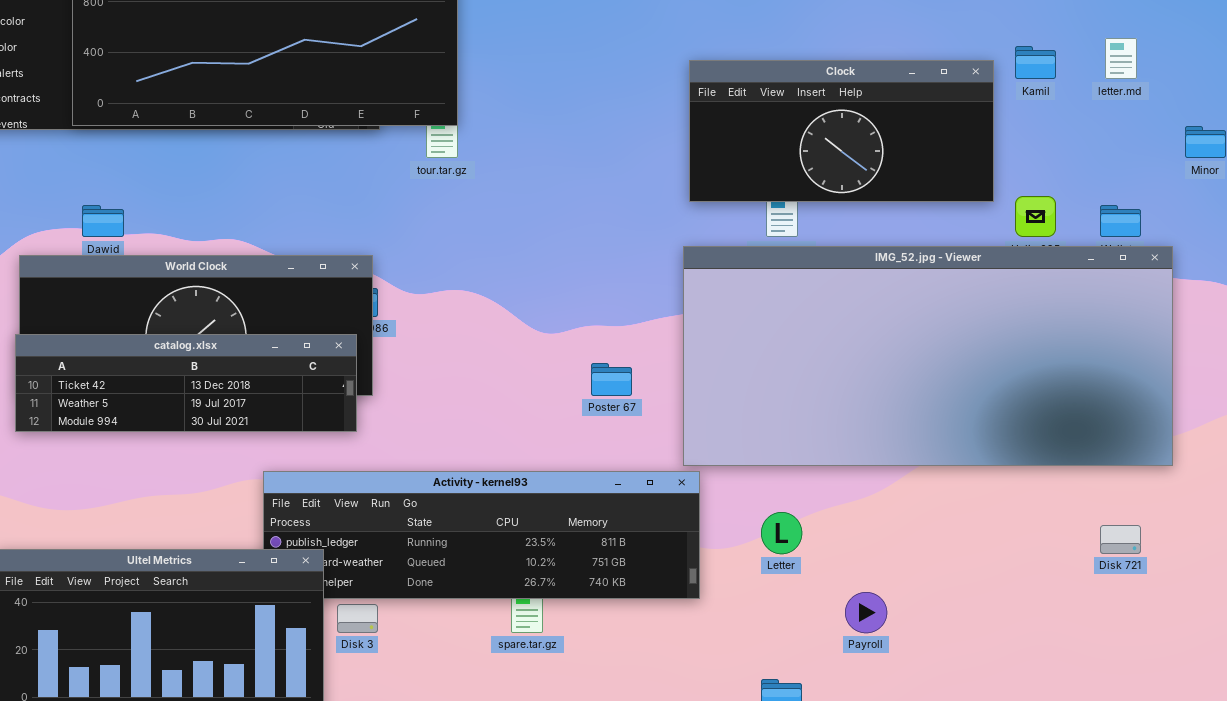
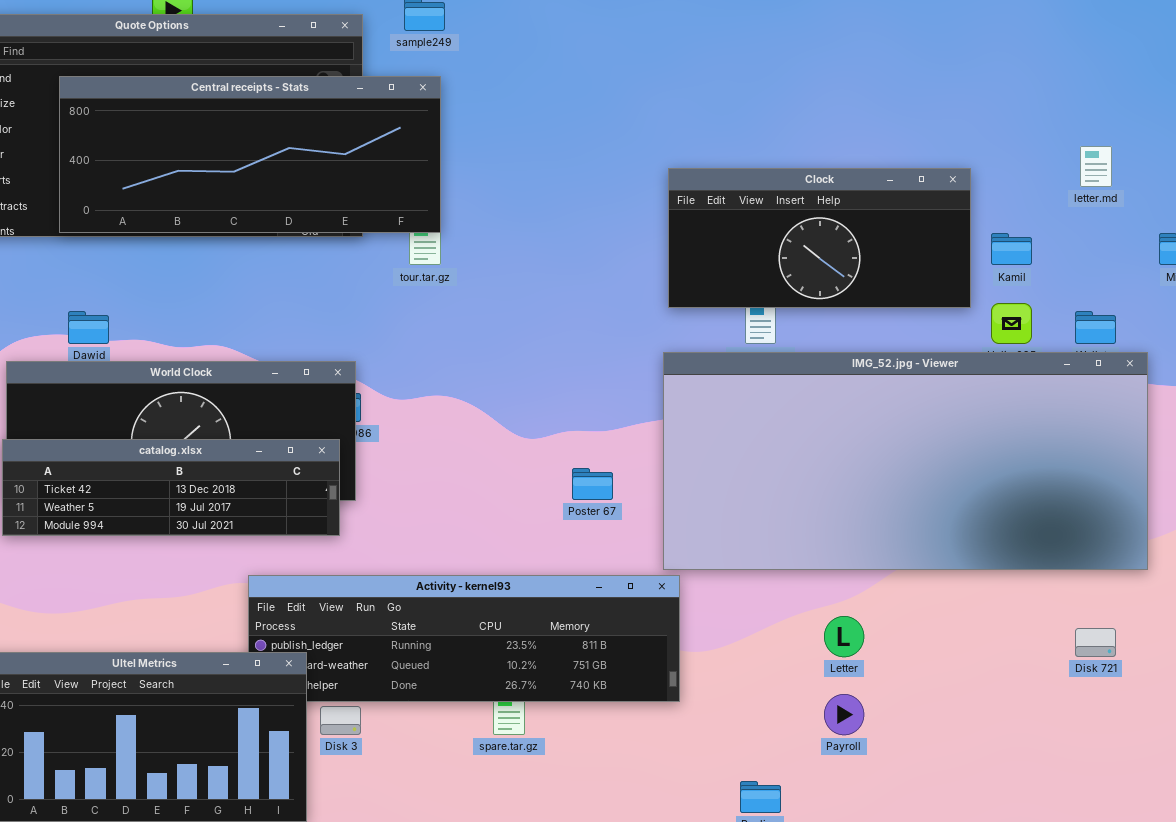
Kamil: [1015,46,1056,79] -> [991,233,1032,265], moved
Letter: [761,512,802,554] -> [824,616,864,657], moved

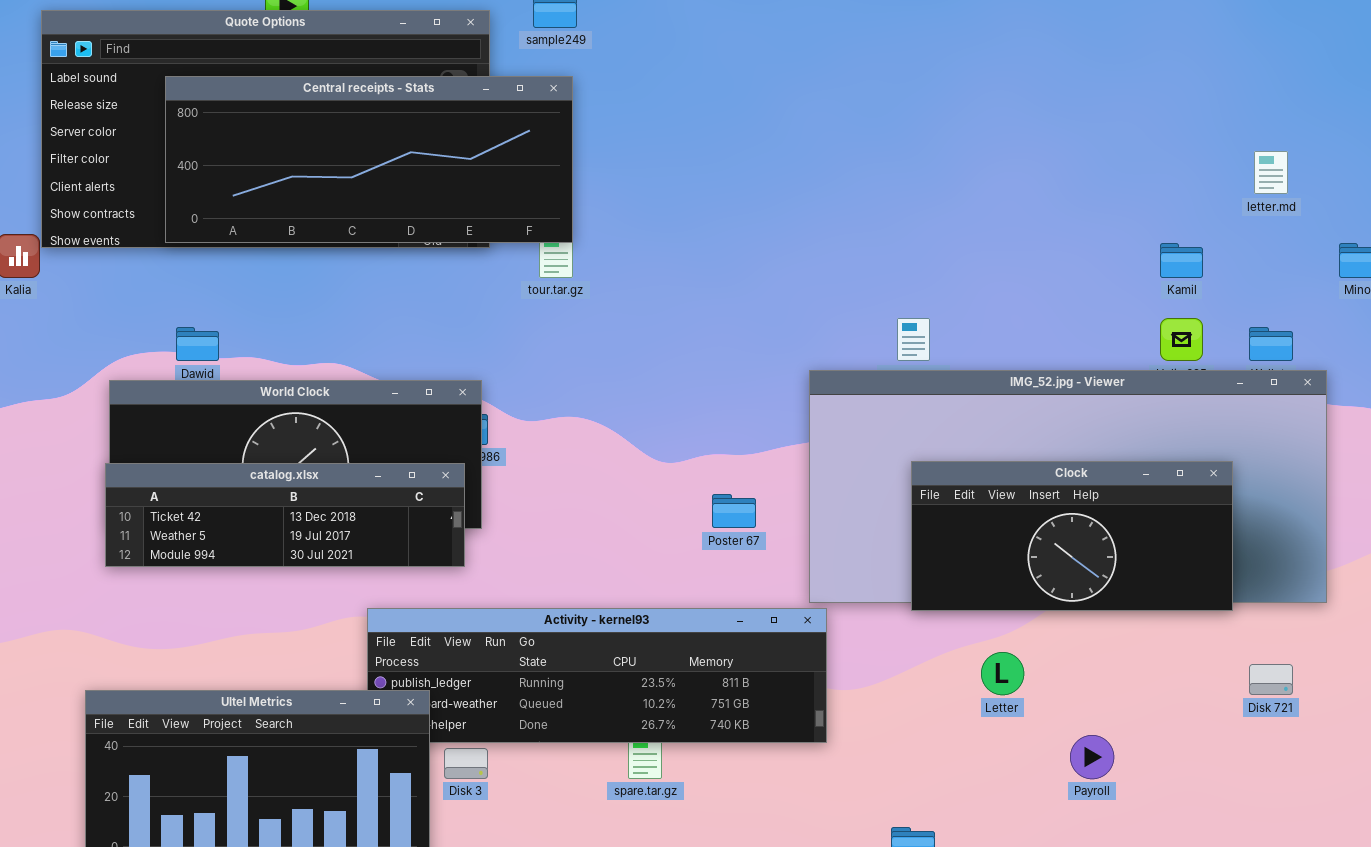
Clock: [668,168,971,308] -> [911,461,1233,611], moved
Payroll: [824,694,864,735] -> [1070,735,1114,779], moved

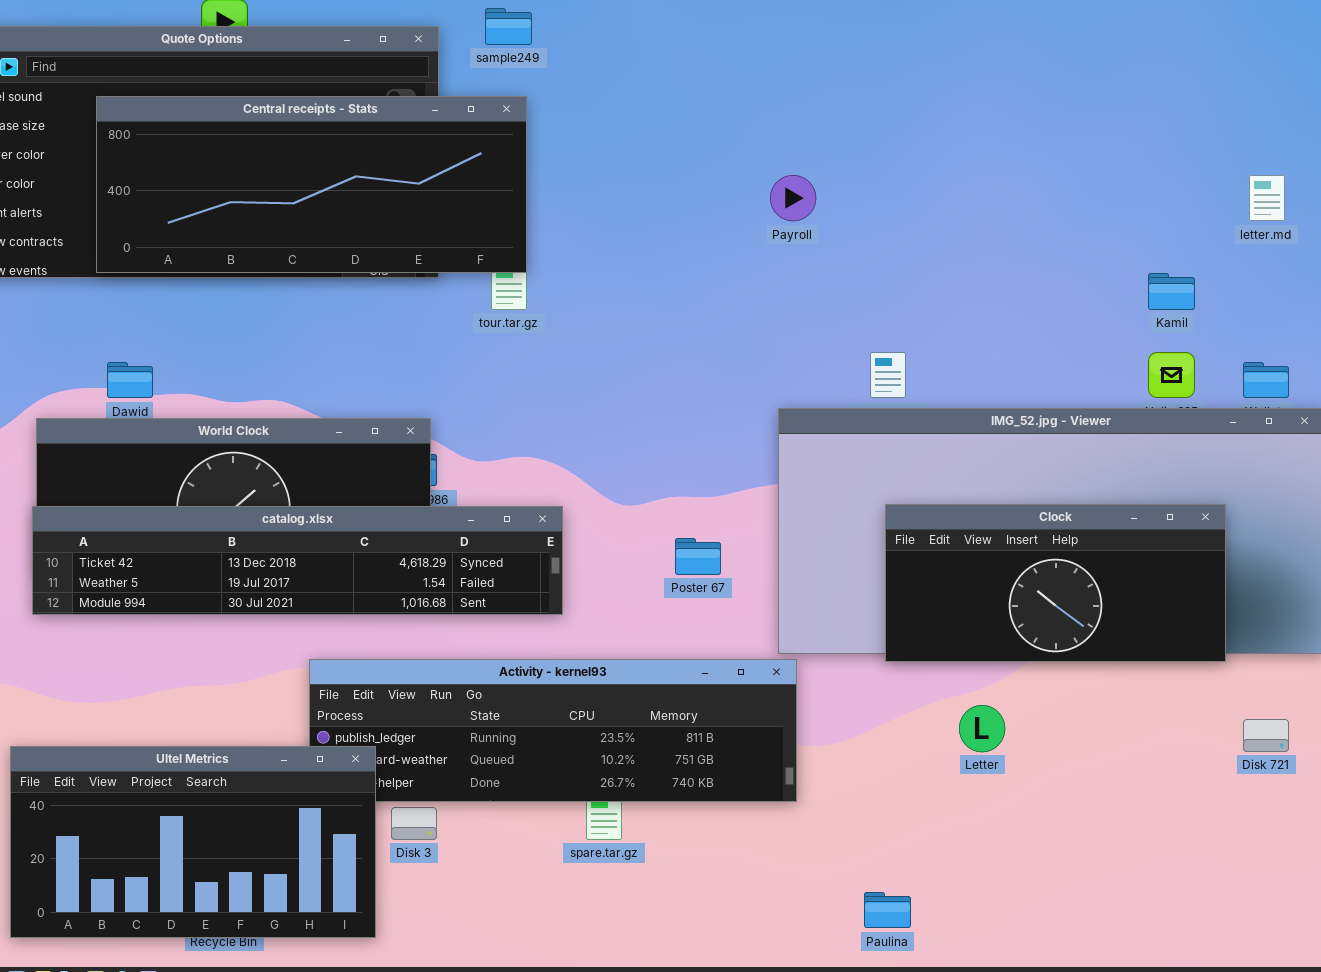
catalog.xlsx: [105,463,465,567] -> [32,506,563,615], resized
Payroll: [1070,735,1114,779] -> [770,175,816,221], moved

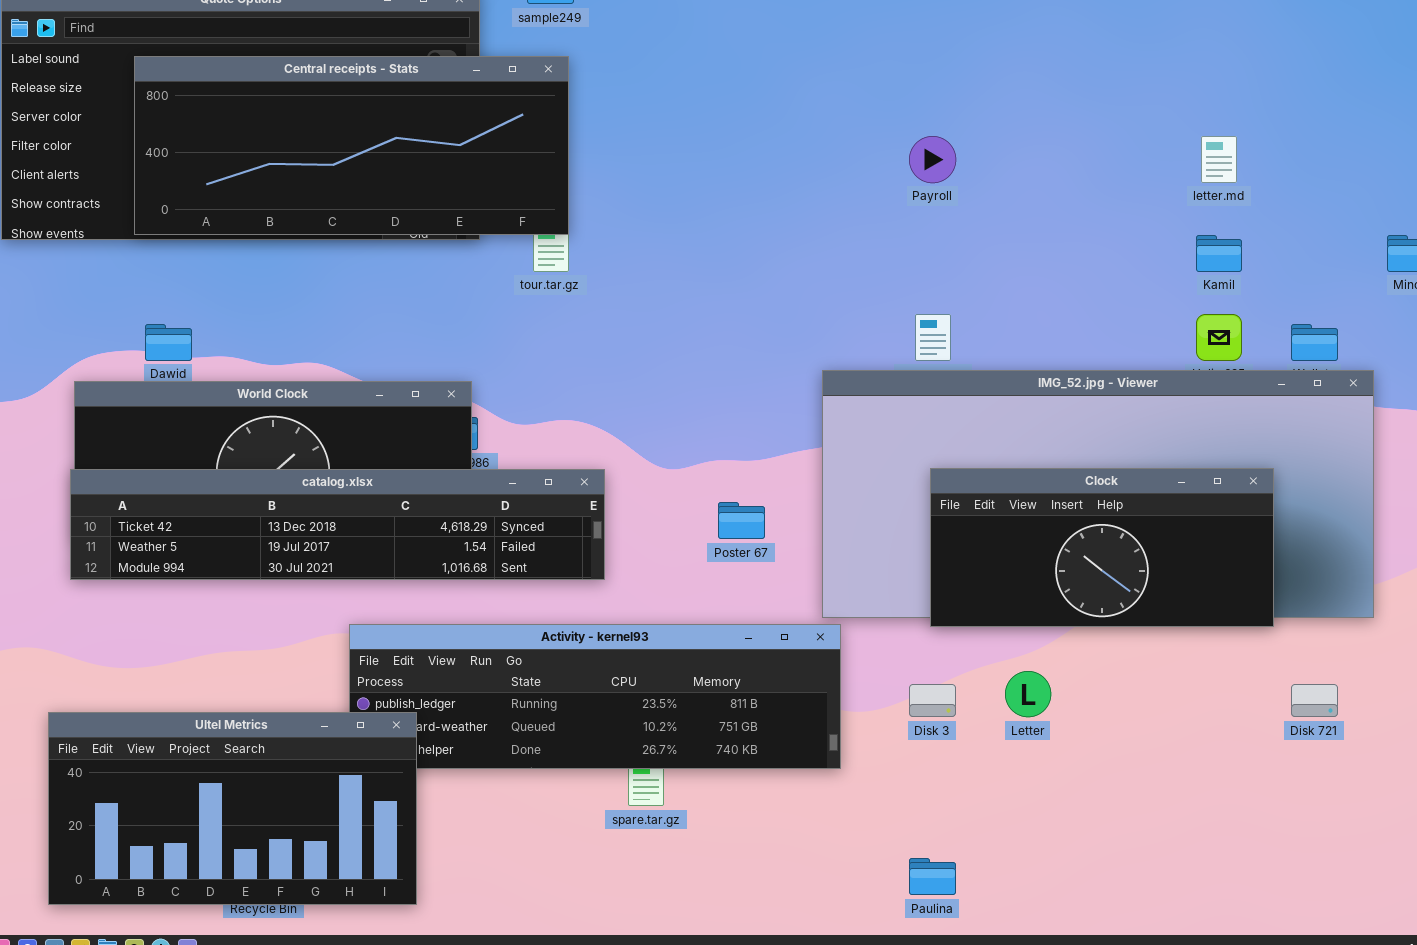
Payroll: [770,175,816,221] -> [909,136,956,183], moved
letter.md: [1249,175,1285,221] -> [1201,136,1237,183], moved
Disk 3: [391,807,437,840] -> [909,684,956,717], moved

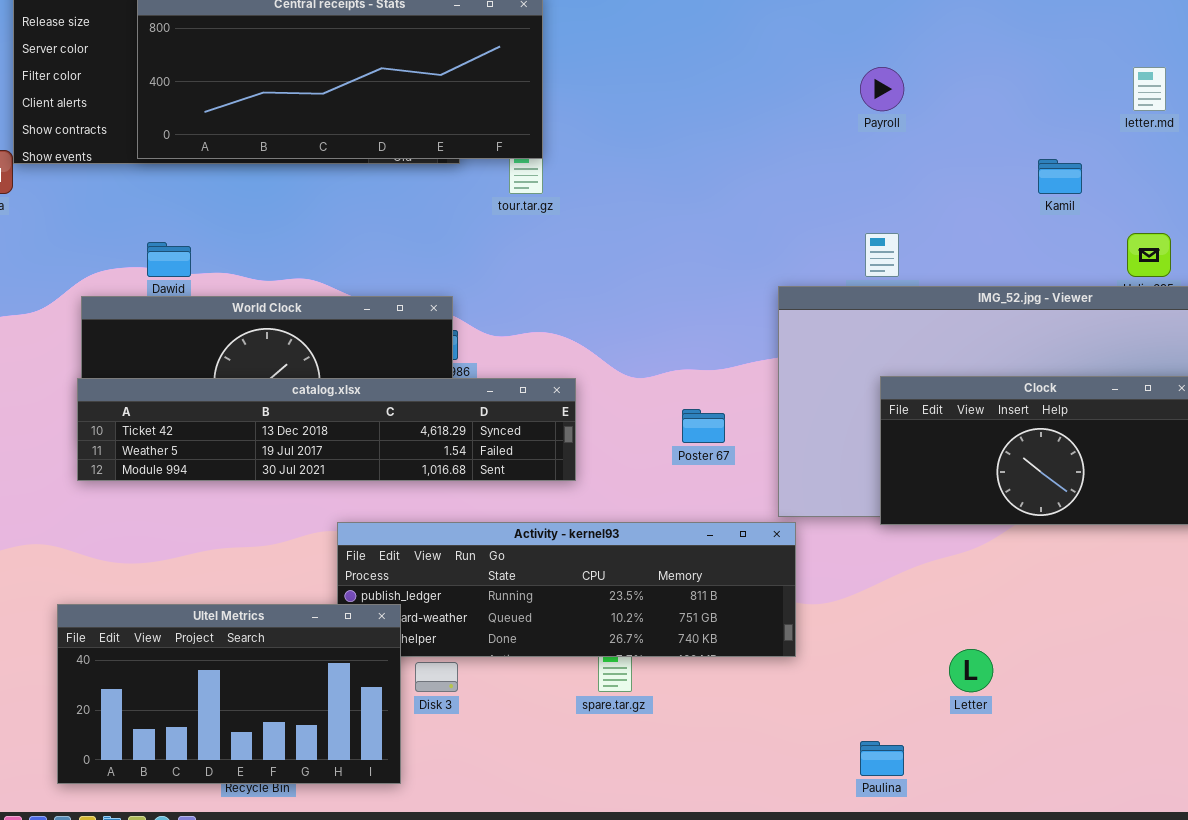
Kamil: [1196,235,1242,272] -> [1038,159,1082,194], moved
Letter: [1005,671,1051,717] -> [949,649,993,692], moved
Disk 3: [909,684,956,717] -> [415,662,458,692], moved

